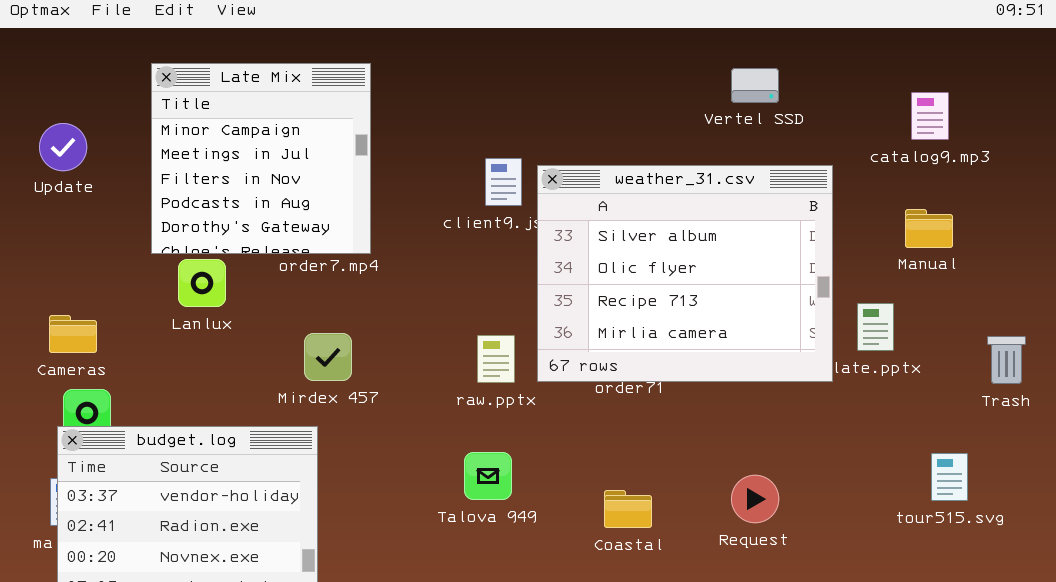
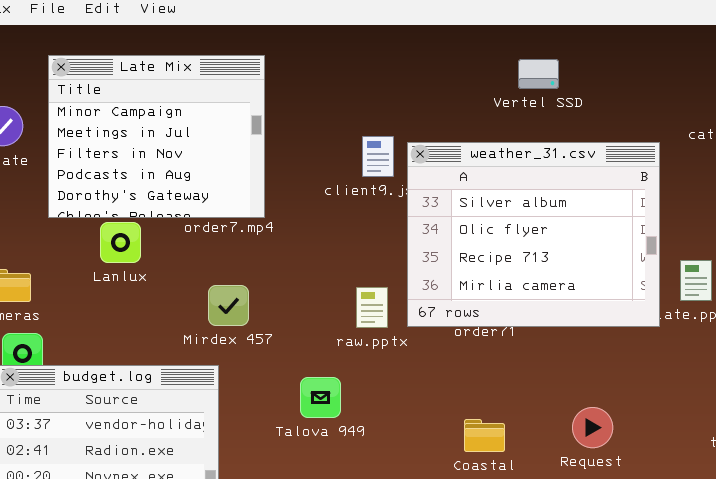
Late Mix: [151,63,371,254] -> [48,55,265,218], resized
Vertel SSD: [731,68,779,103] -> [518,59,559,89], moved
Talova 949: [464,452,512,500] -> [300,377,341,418], moved

